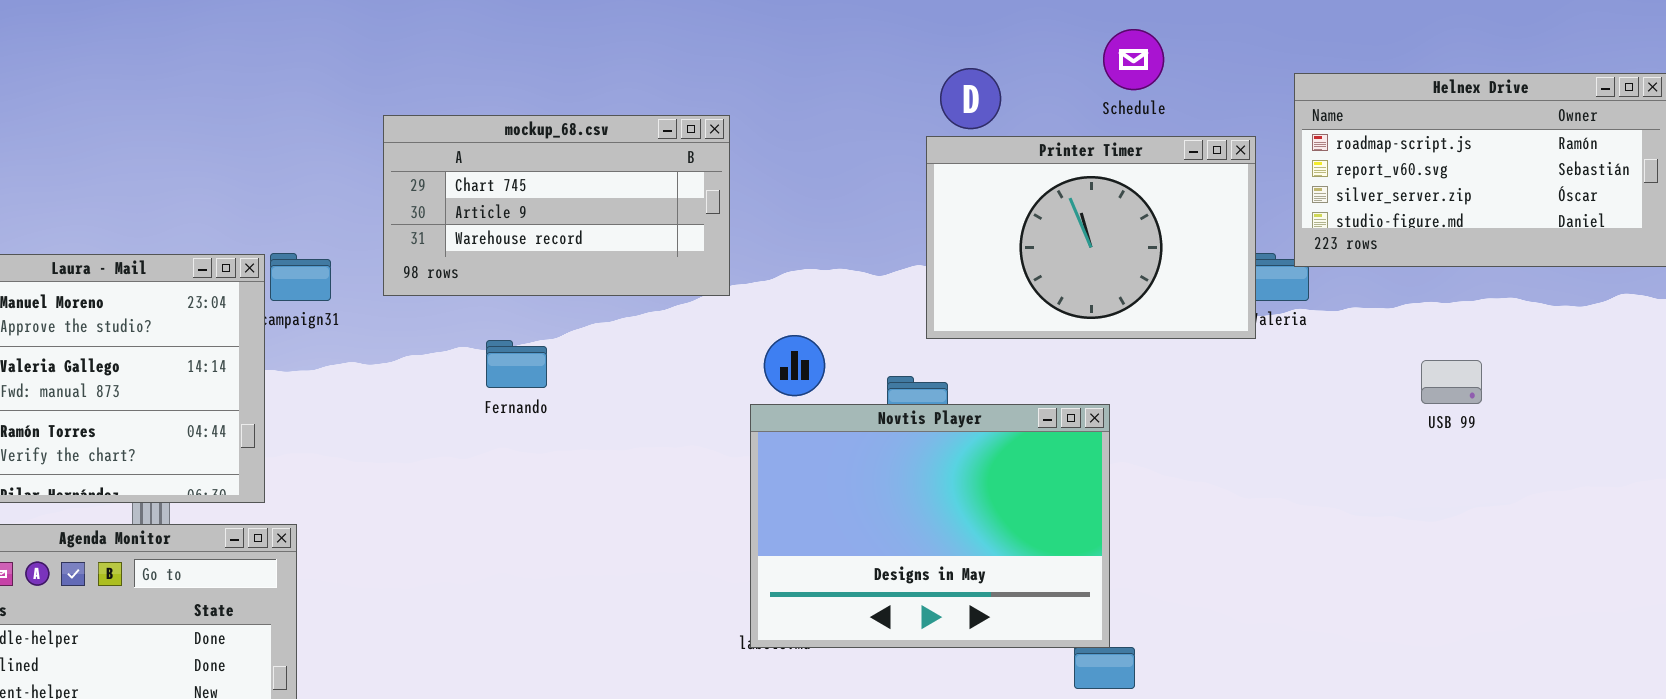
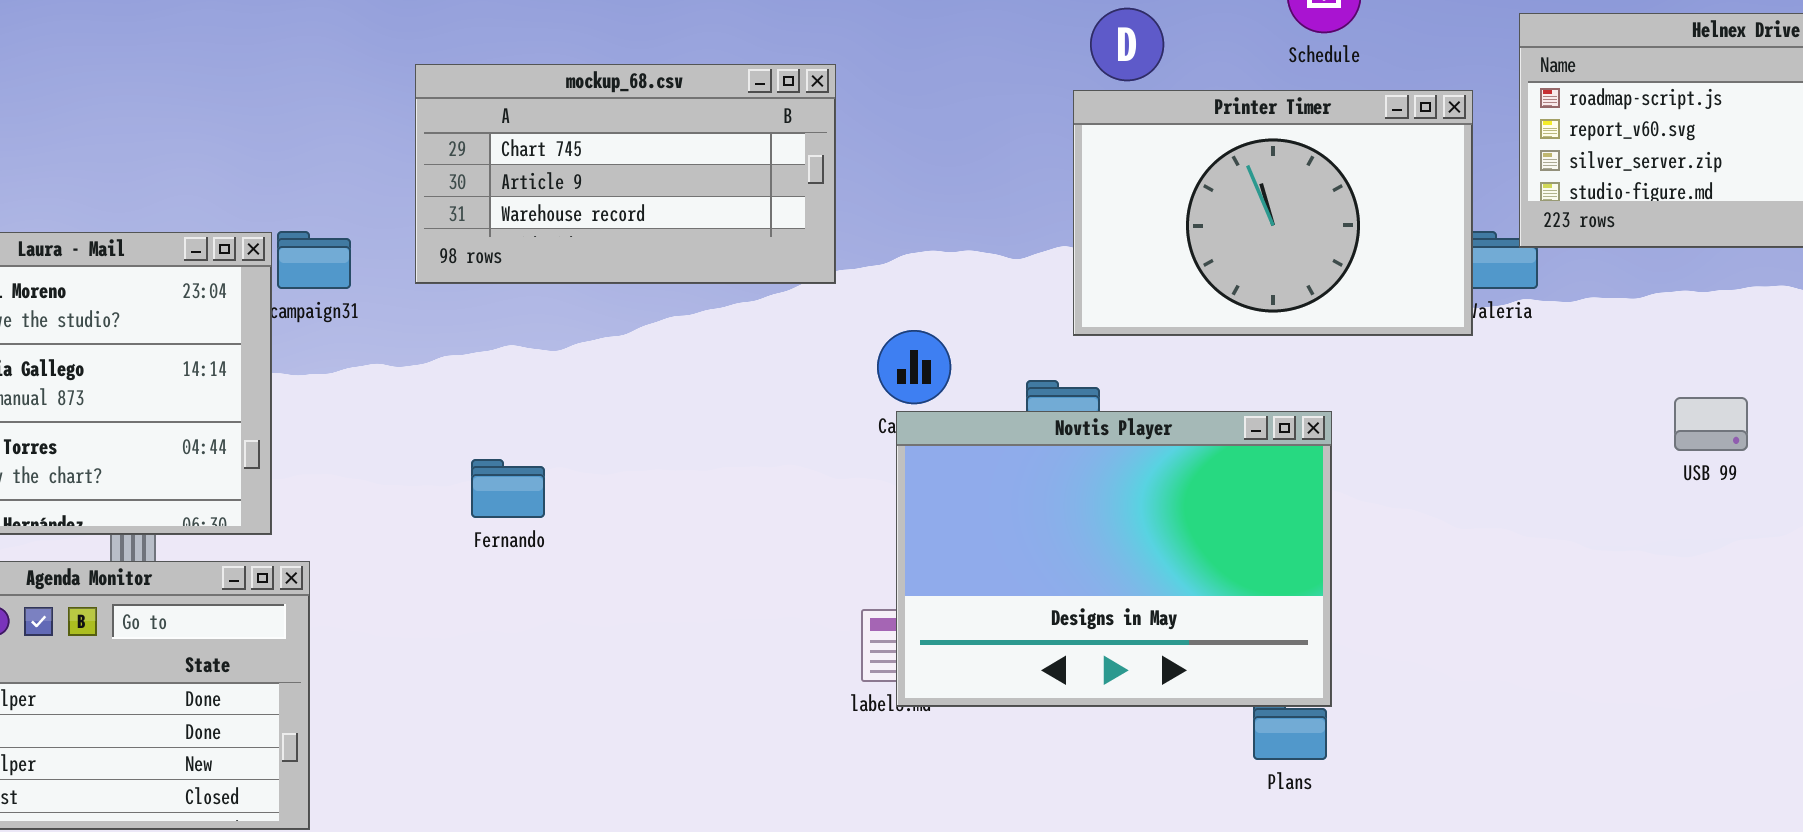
Fernando: [486,340,547,388] -> [471,459,545,518], moved
USB 99: [1421,360,1482,404] -> [1674,397,1748,451], moved
Novtis Player: [750,404,1110,648] -> [896,411,1332,707], moved

